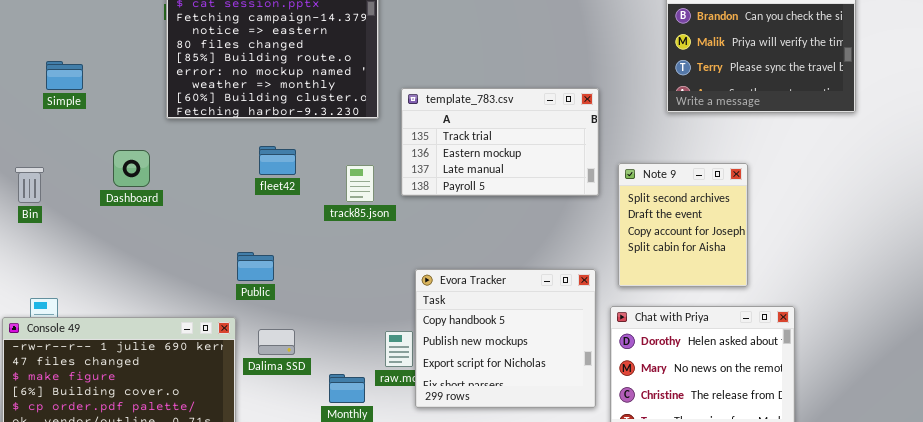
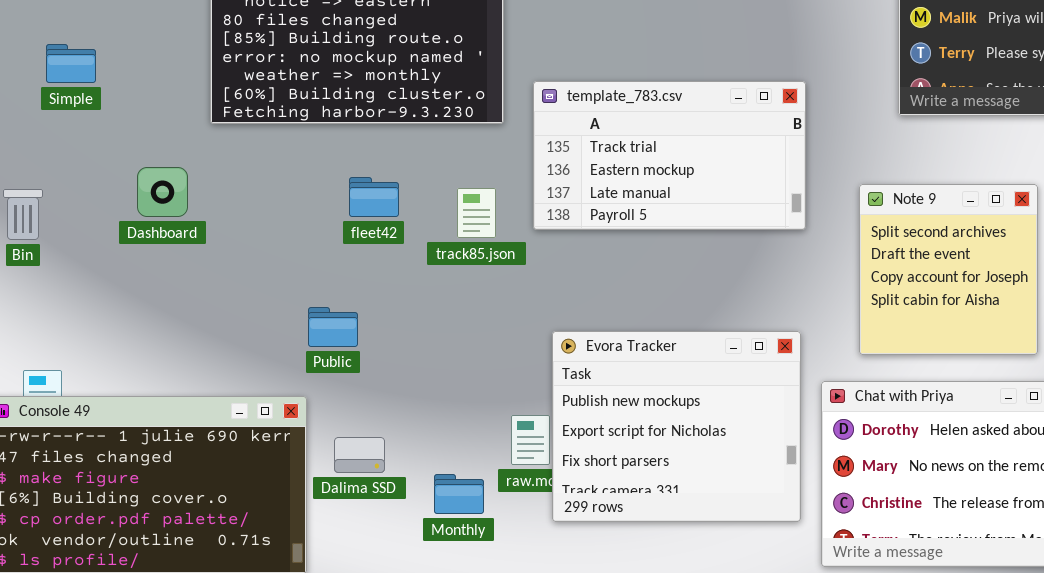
fleet42: [259,146,296,175] -> [349,177,399,217], moved
Note 9: [618,163,748,287] -> [859,184,1038,355], moved
Evora Tracker: [415,269,596,408] -> [552,331,801,522], scrolled down 1 row
Dalima SSD: [258,329,295,355] -> [334,437,385,473], moved

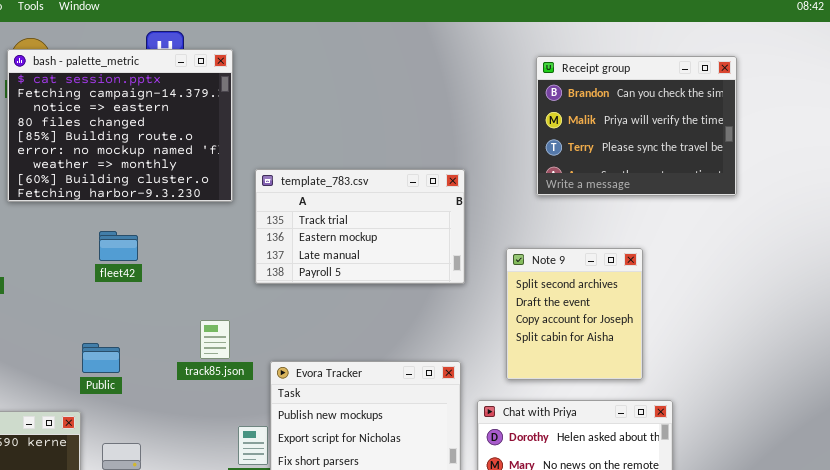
fleet42: [349,177,399,217] -> [99,231,138,261], moved
track85.json: [457,188,496,238] -> [200,320,230,359], moved

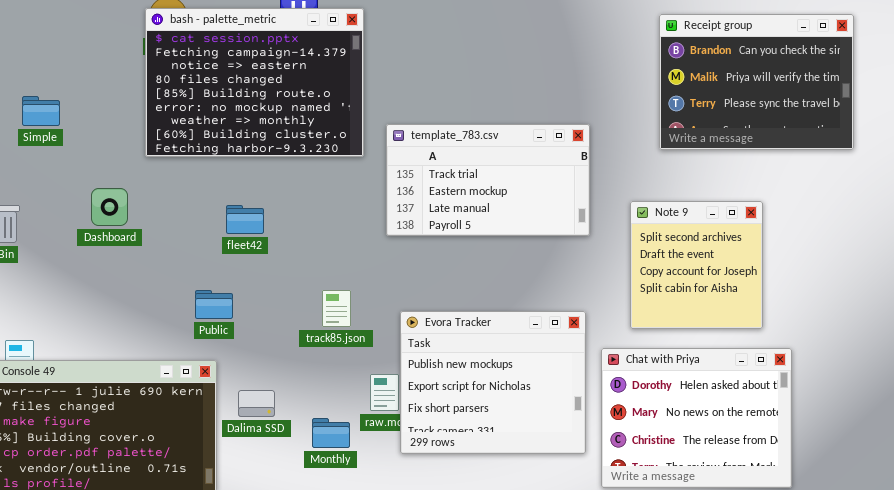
fleet42: [99,231,138,261] -> [226,205,264,234], moved
track85.json: [200,320,230,359] -> [322,290,351,327], moved
Public: [82,343,120,373] -> [195,290,233,319], moved

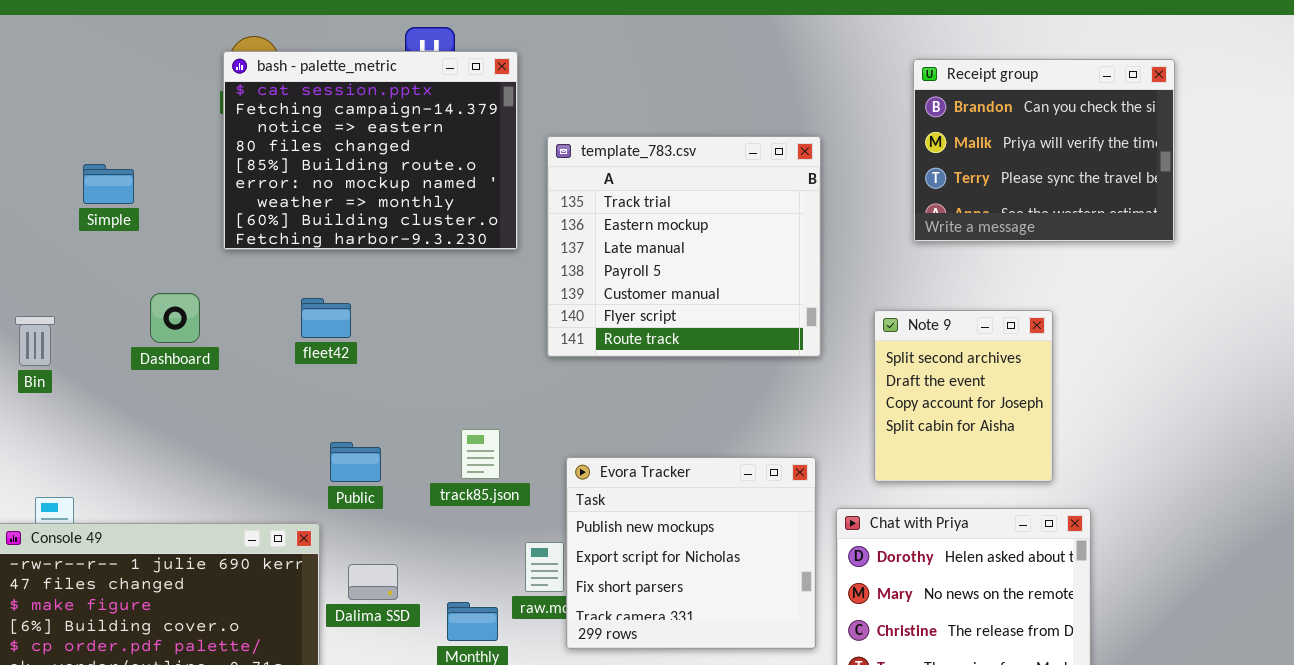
Simple: [22,96,60,126] -> [83,164,134,204], moved
template_783.csv: [386,124,590,236] -> [547,136,821,357], resized
fleet42: [226,205,264,234] -> [301,298,351,338], moved
Public: [195,290,233,319] -> [330,442,381,482], moved

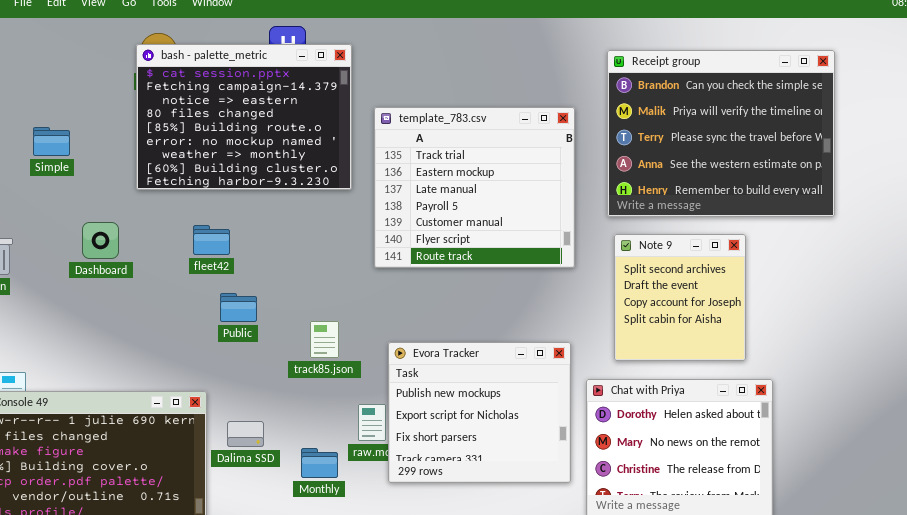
Receipt group: [913,59,1175,242] -> [607,50,835,217], resized
Public: [330,442,381,482] -> [220,293,257,322], moved

